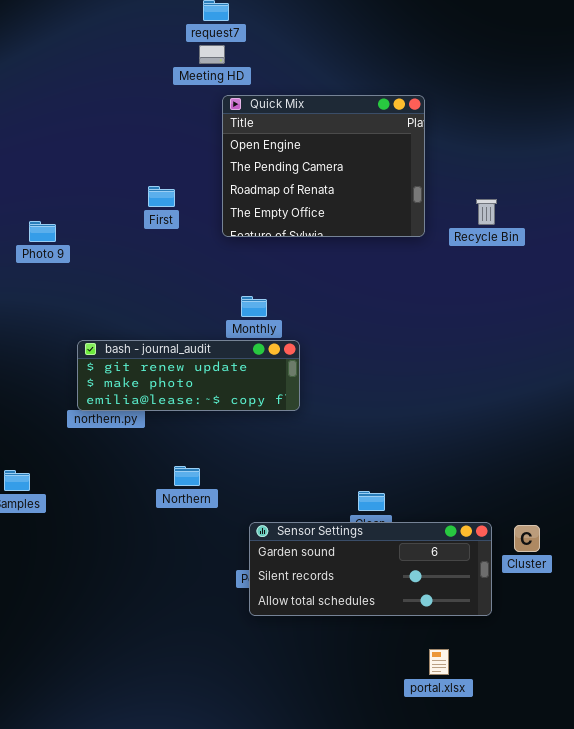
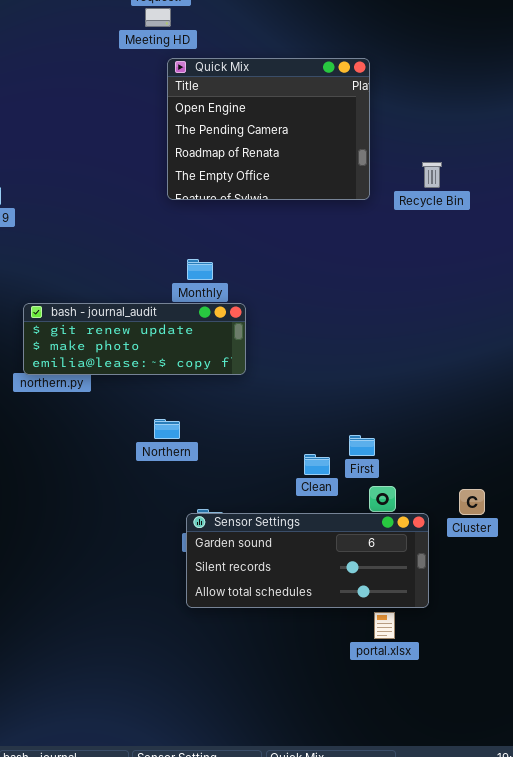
First: [148,186,175,207] -> [349,435,375,456], moved
Northern: [174,466,200,486] -> [154,419,180,439], moved
Sensor Settings: [249,522,492,616] -> [186,513,429,608], moved

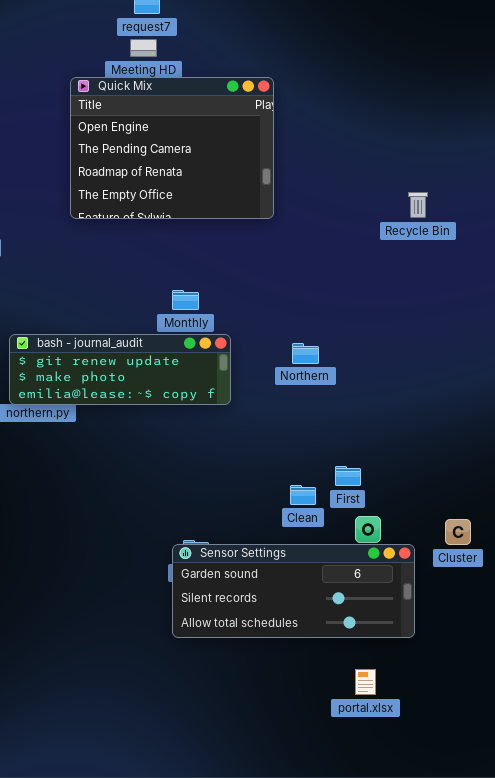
Quick Mix: [167,58,370,200] -> [70,77,274,219], moved
Northern: [154,419,180,439] -> [292,343,319,364], moved
portal.xlsx: [374,612,395,639] -> [355,669,376,695], moved

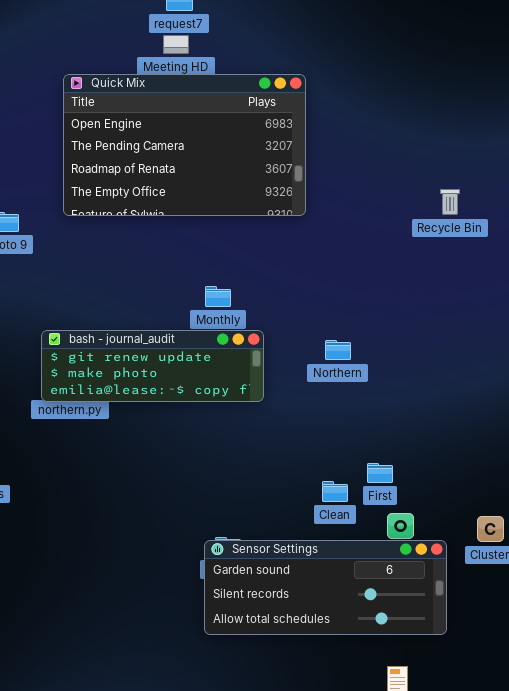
Quick Mix: [70,77,274,219] -> [63,74,306,216], resized

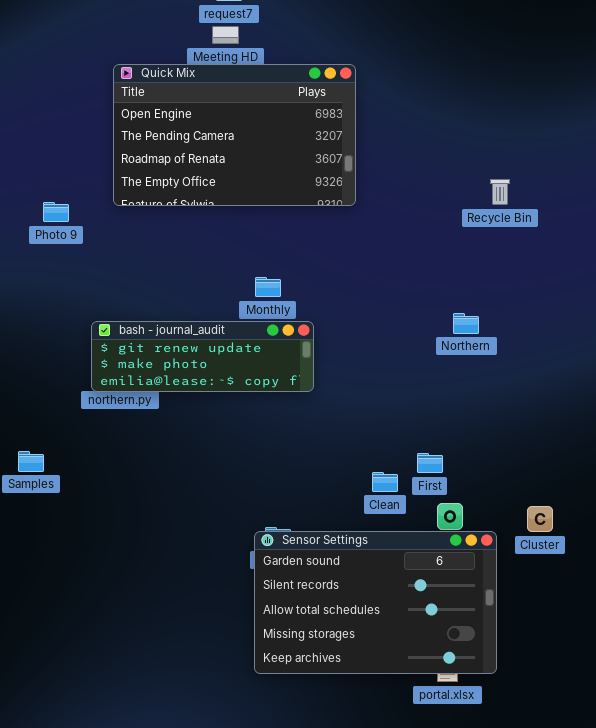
Northern: [325,340,351,360] -> [453,313,479,334], moved
Sensor Settings: [204,540,447,635] -> [254,531,497,674], resized

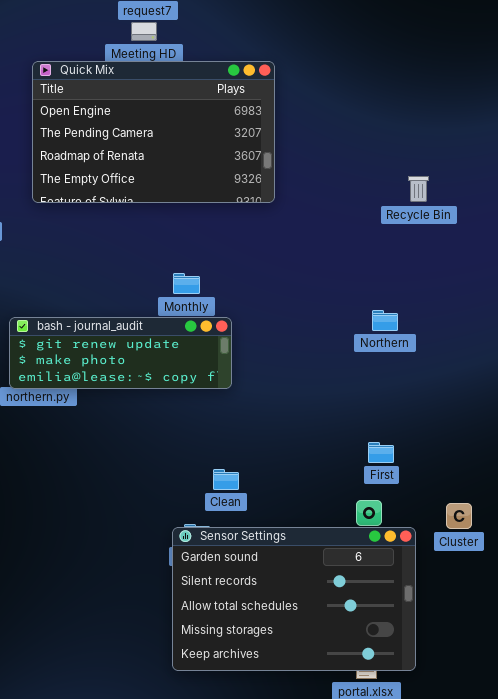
First: [417,453,443,473] -> [368,442,394,463], moved
Clean: [372,472,398,492] -> [213,469,239,490], moved

